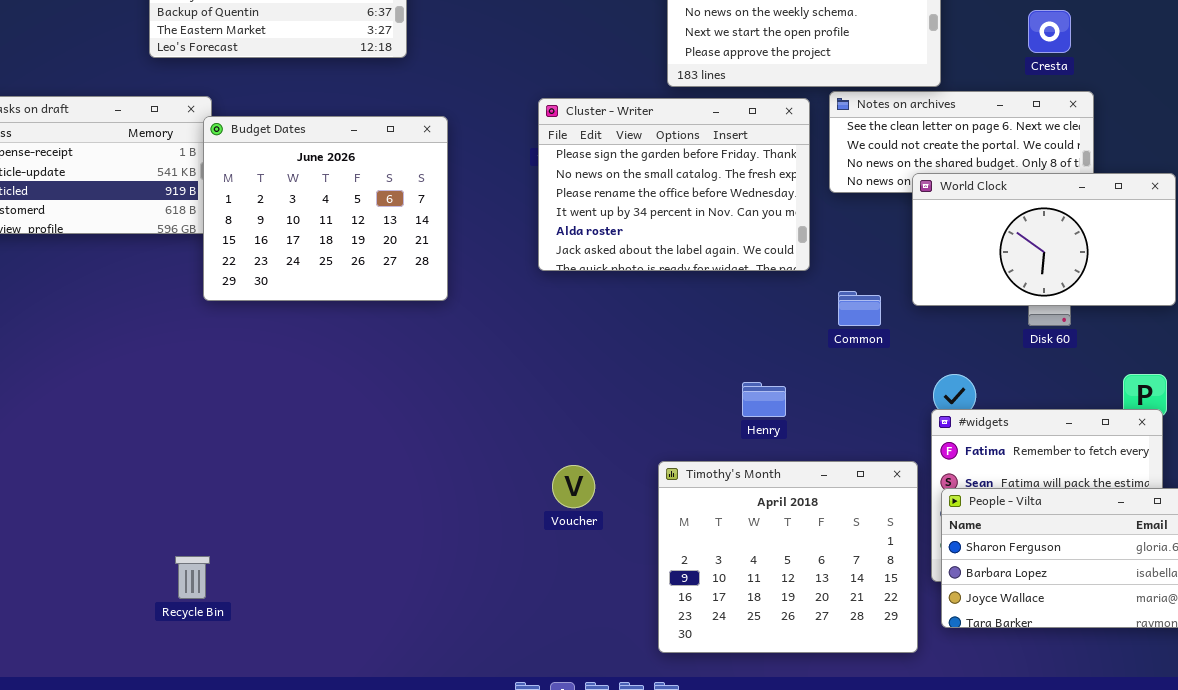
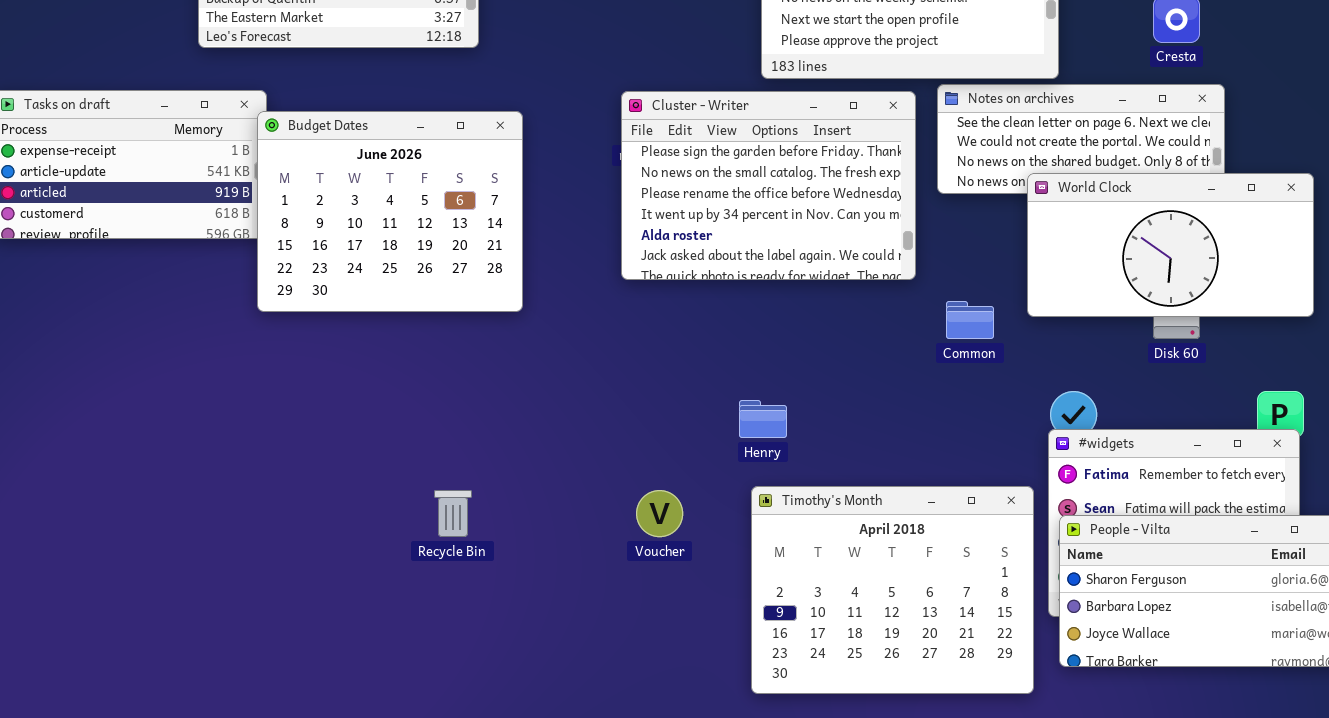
Henry: [742,382,786,417] -> [739,400,787,438], moved
Recycle Bin: [175,556,210,599] -> [434,490,472,537], moved

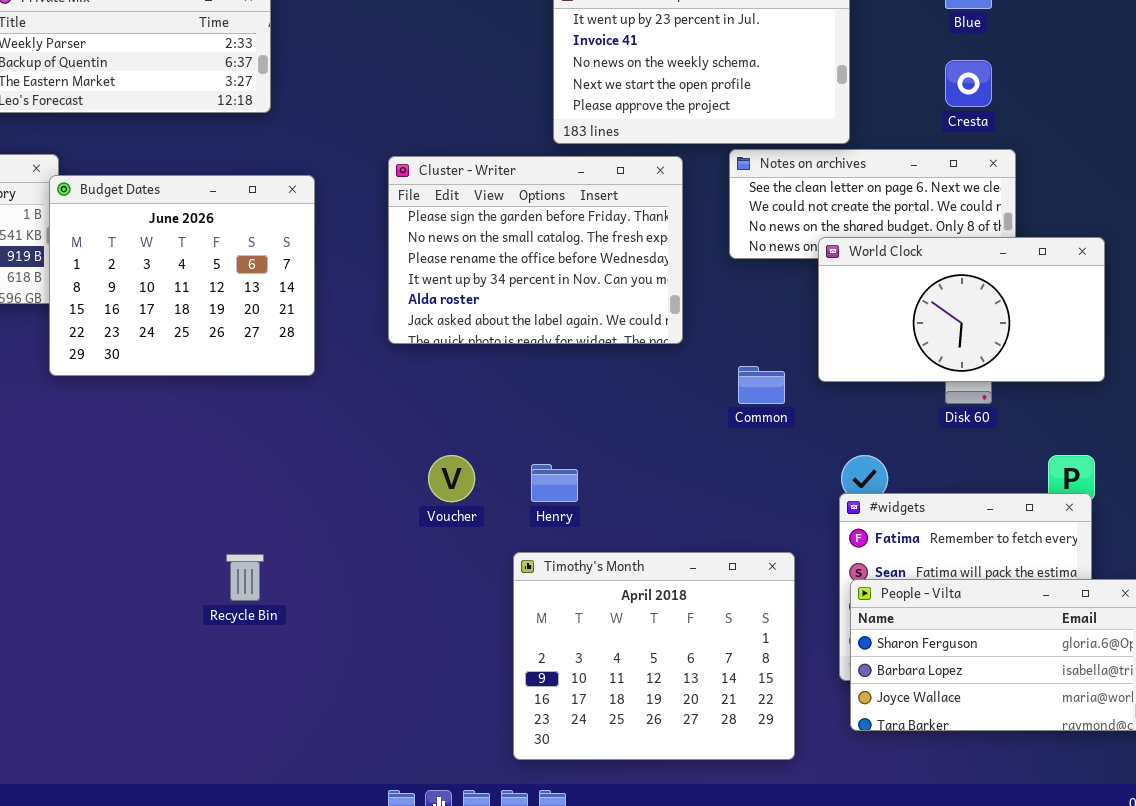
Cluster - Writer: [621,91,916,280] -> [388,156,683,344], moved
Timothy's Month: [751,486,1034,694] -> [513,552,795,760], moved
Voucher: [636,490,683,537] -> [428,455,475,502], moved

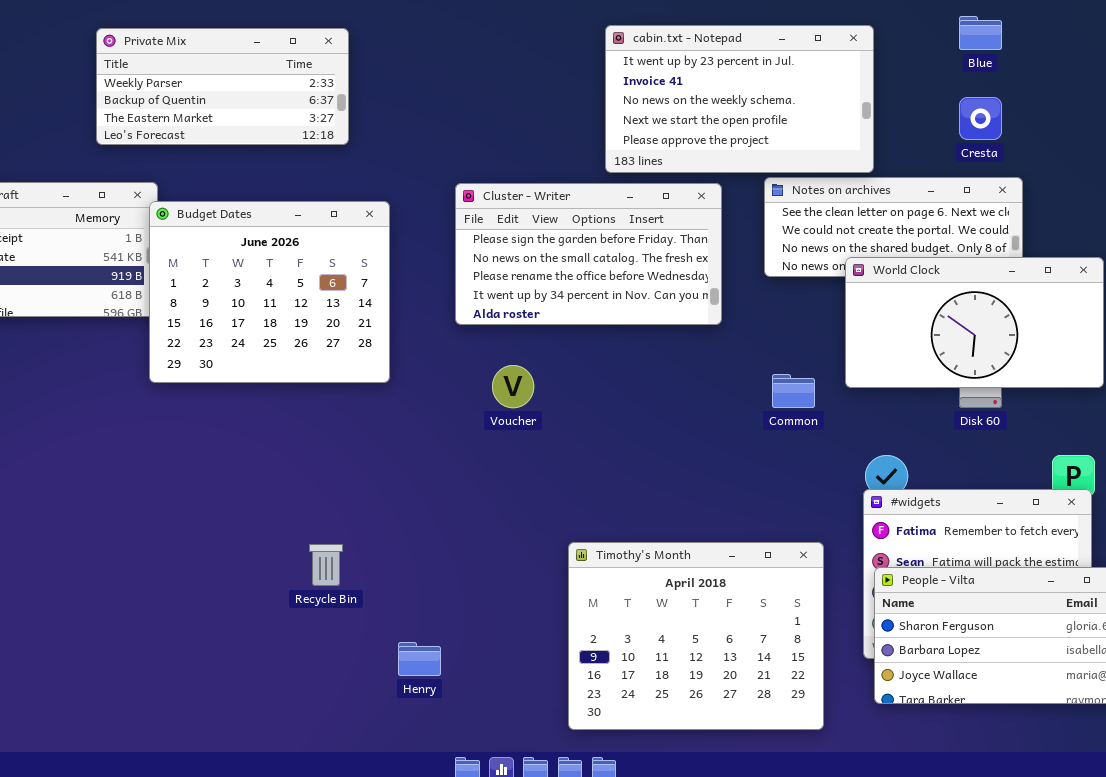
Cluster - Writer: [388,156,683,344] -> [455,183,722,325], resized
Voucher: [428,455,475,502] -> [492,365,534,408], moved
Henry: [531,464,578,502] -> [398,642,441,676], moved

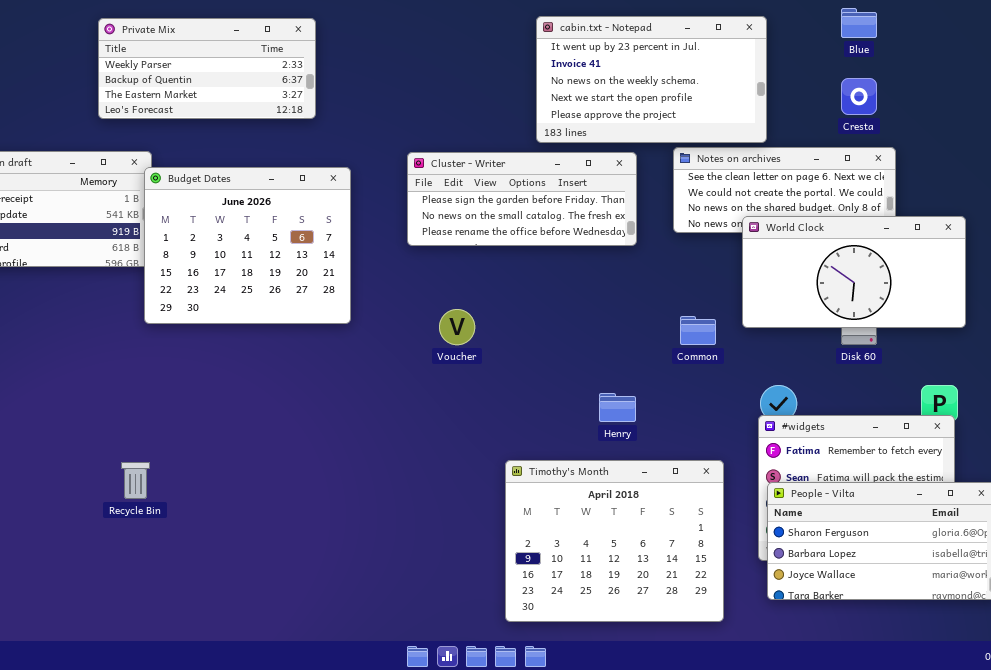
Cluster - Writer: [455,183,722,325] -> [407,152,637,246], resized
Recycle Bin: [309,544,343,586] -> [121,462,150,499], moved
Henry: [398,642,441,676] -> [599,393,636,422], moved

